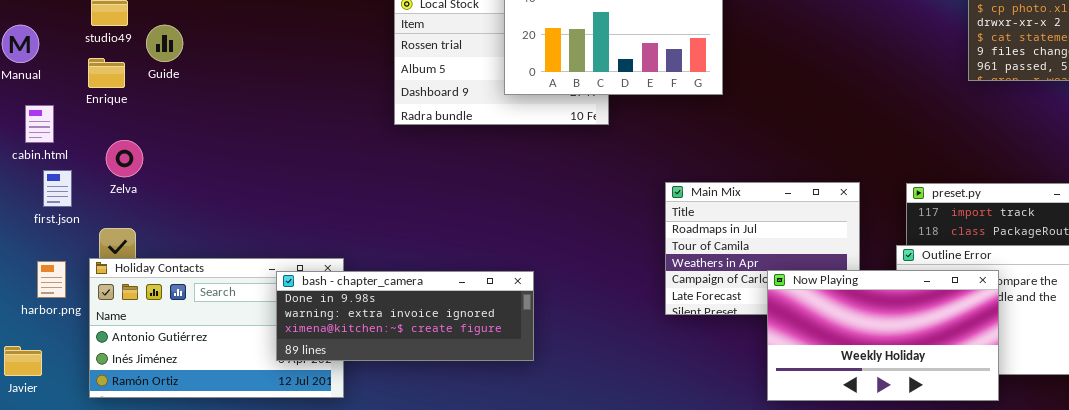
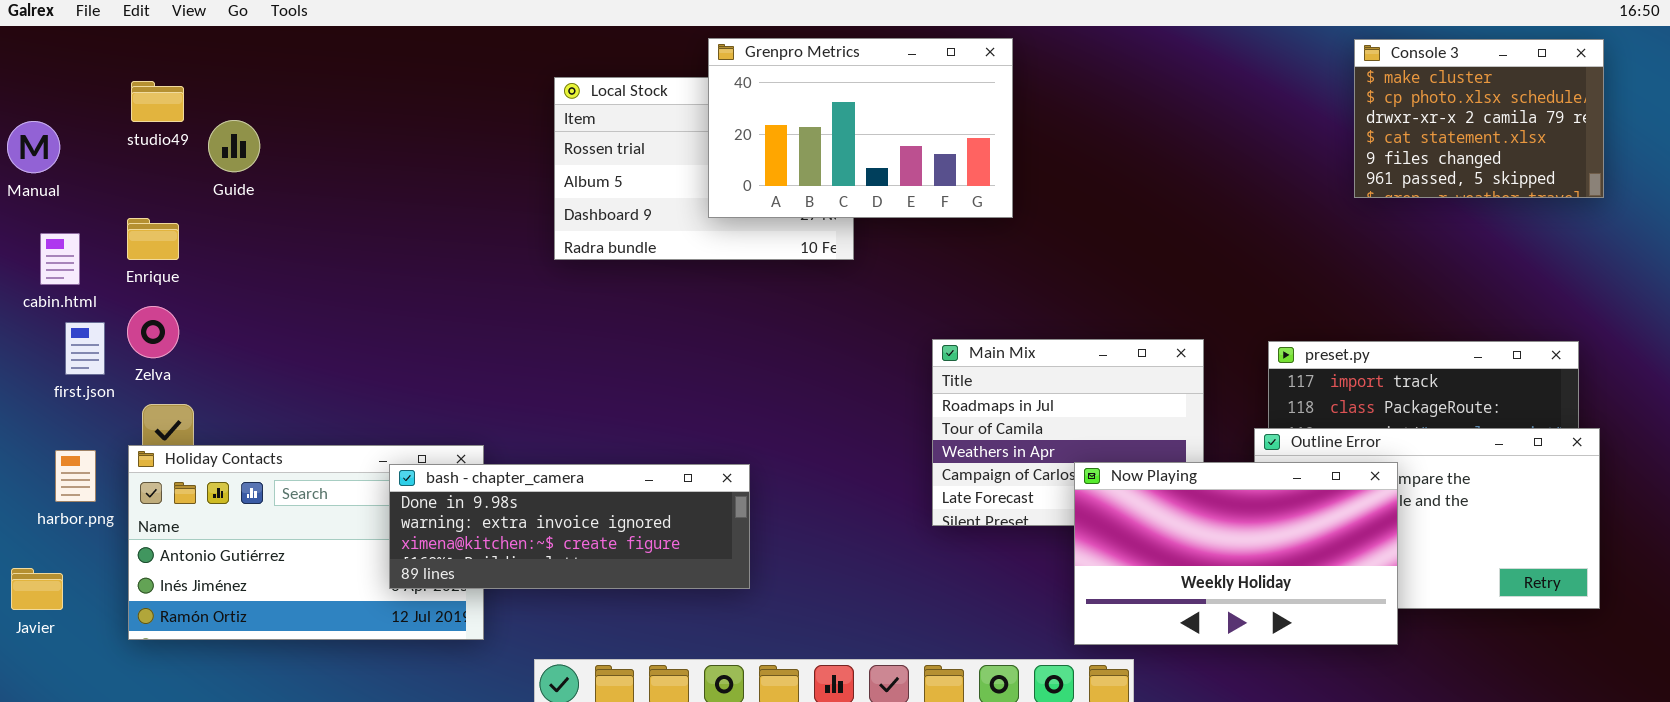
Enrique: [88,58,125,88] -> [127,218,179,260], moved
Zelva: [106,140,143,177] -> [127,306,179,358], moved

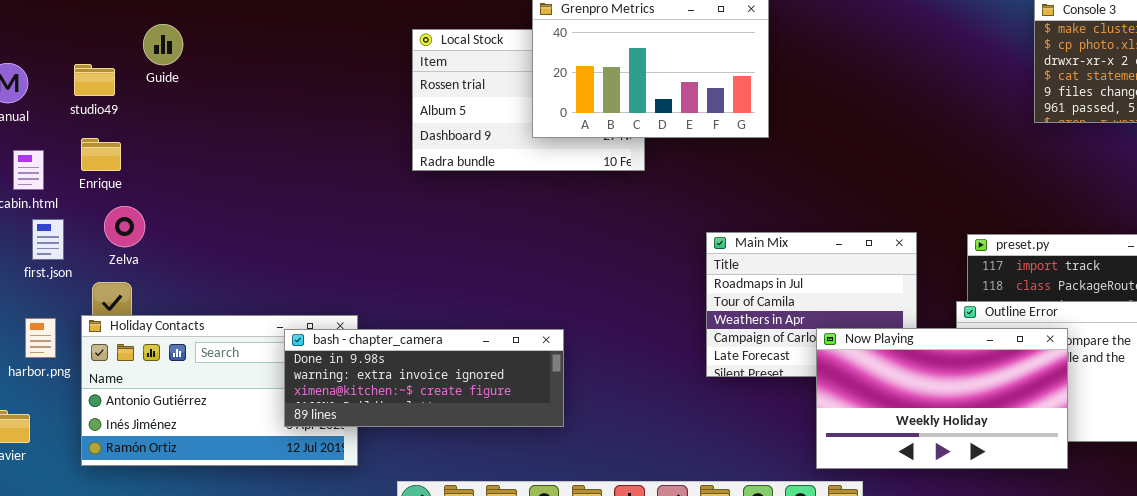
studio49: [131,81,184,122] -> [74,64,115,96], moved
Guide: [208,120,260,172] -> [143,24,183,65], moved
Zelva: [127,306,179,358] -> [104,206,145,247], moved

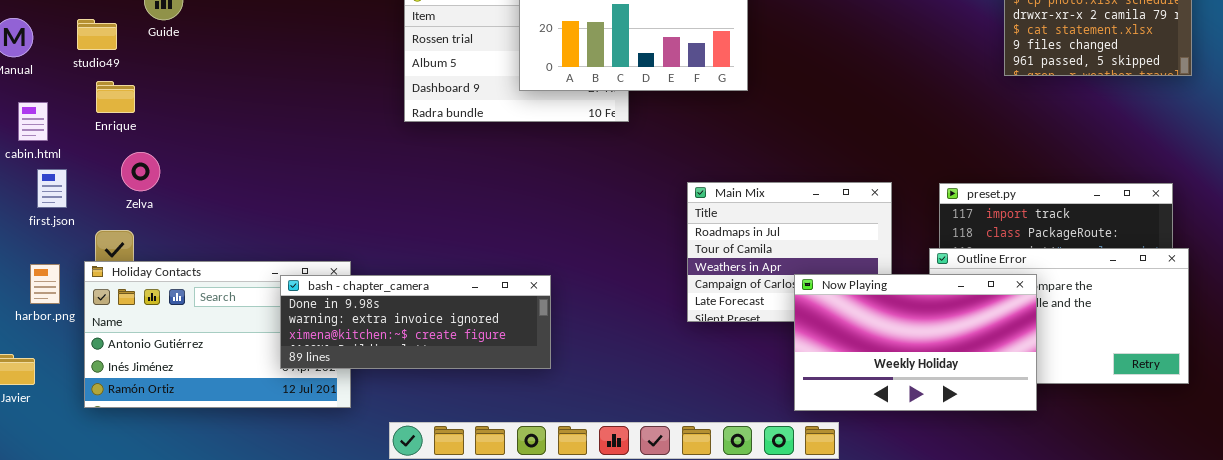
Enrique: [81,138,121,171] -> [96,81,135,113], moved
Zelva: [104,206,145,247] -> [121,152,160,191], moved

